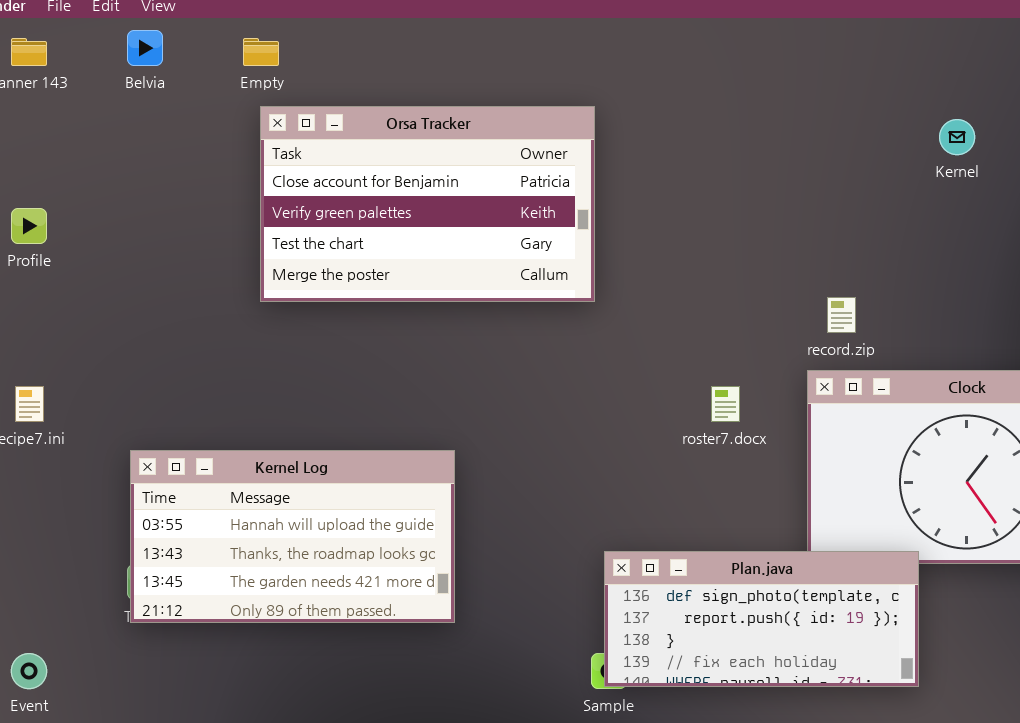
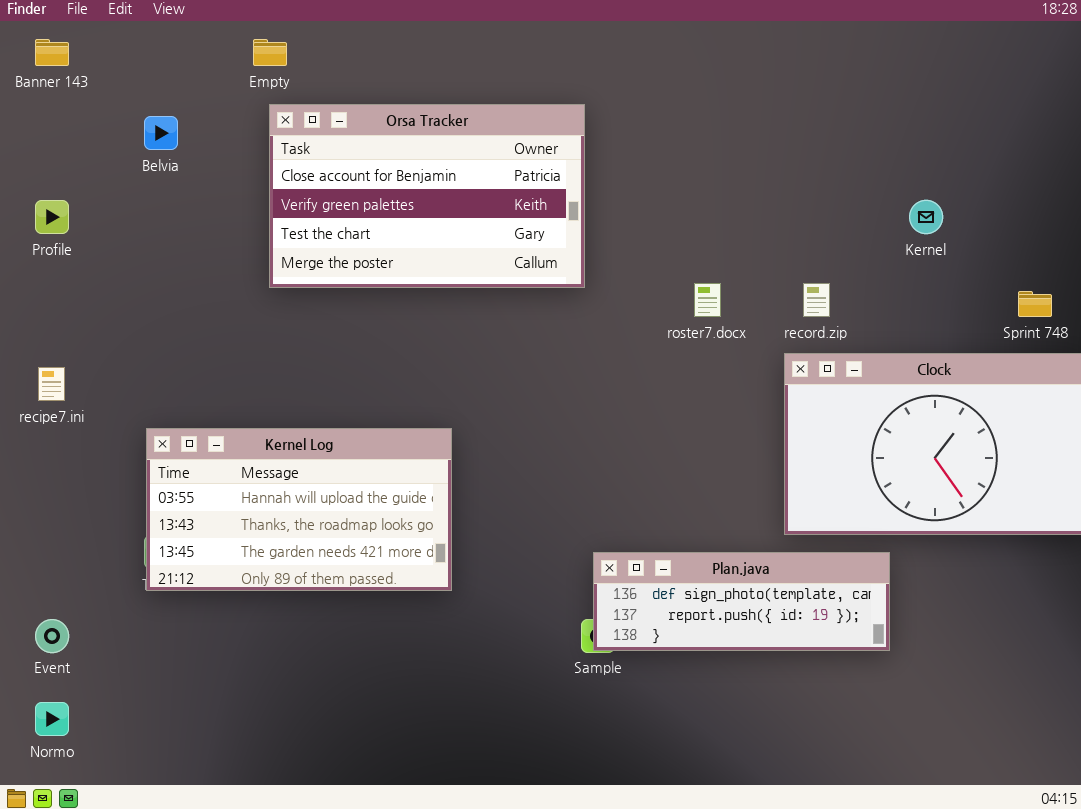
Belvia: [127,30,163,66] -> [144,116,178,150], moved
Kernel: [939,119,975,155] -> [909,200,943,234], moved
roster7.docx: [711,386,740,422] -> [694,283,721,317], moved
Plan.java: [604,551,919,687] -> [593,552,890,651], resized

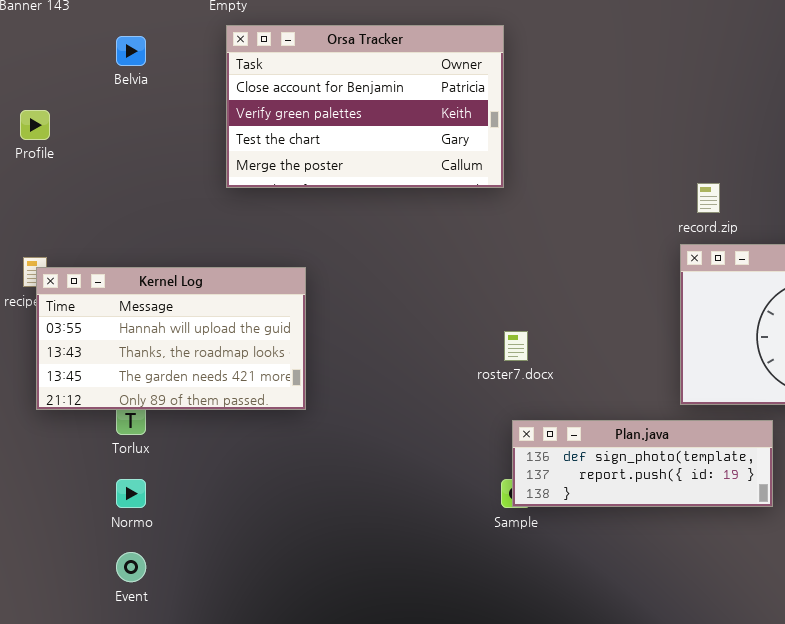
roster7.docx: [694,283,721,317] -> [504,331,528,361], moved
Kernel Log: [146,428,452,591] -> [36,267,306,410], moved
Event: [35,619,69,653] -> [116,552,146,582], moved
Normo: [35,702,69,736] -> [116,479,146,508], moved

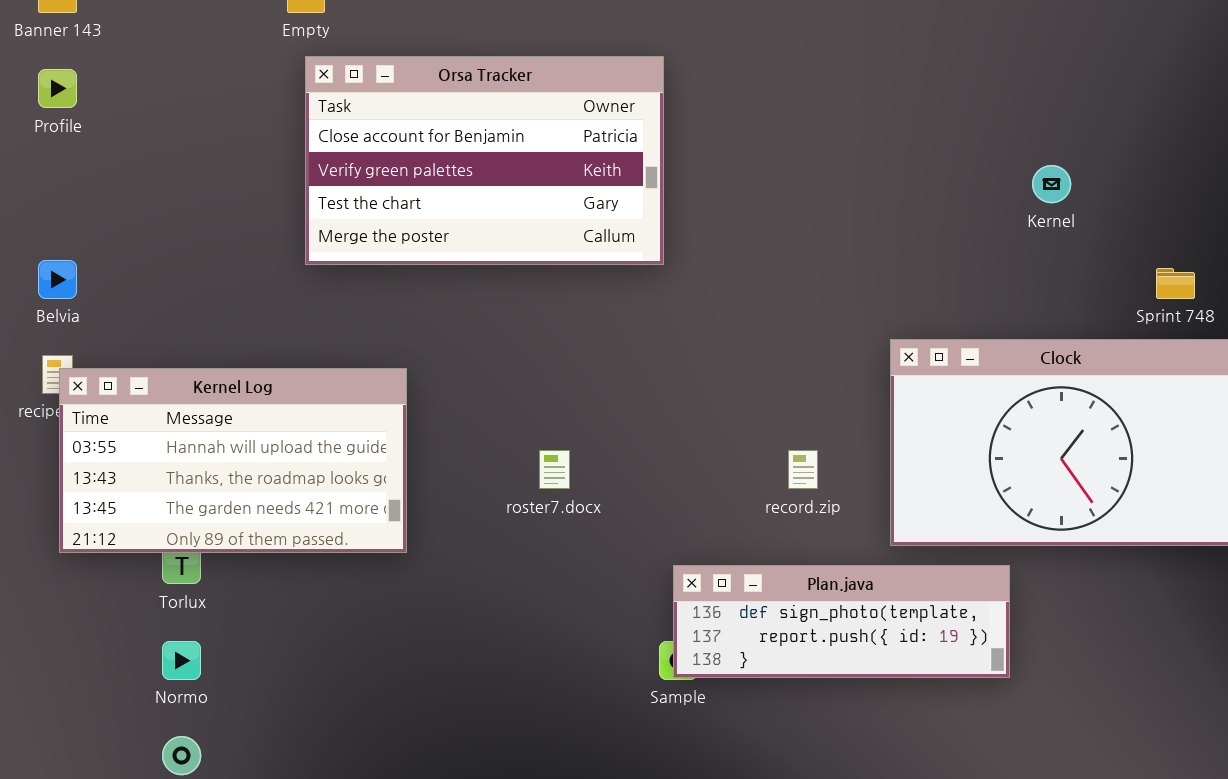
Belvia: [116,36,146,66] -> [38,260,77,299], moved
Profile: [20,110,50,140] -> [38,69,77,108], moved
record.zip: [697,183,720,213] -> [788,450,818,489], moved
roster7.docx: [504,331,528,361] -> [539,450,570,489], moved

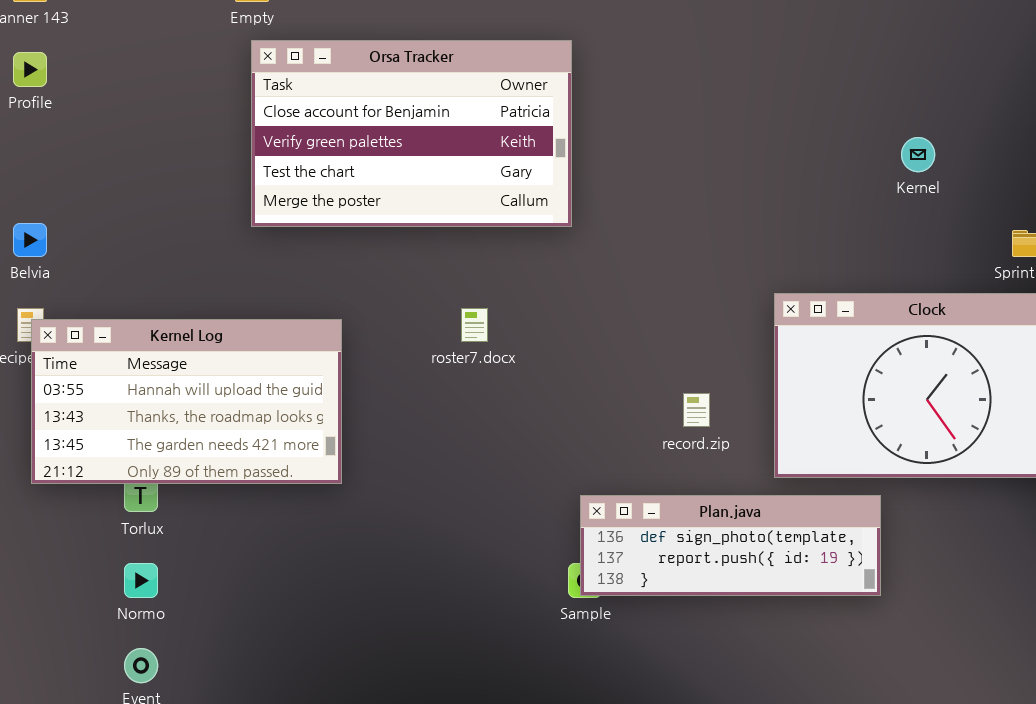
roster7.docx: [539,450,570,489] -> [461,308,488,342], moved

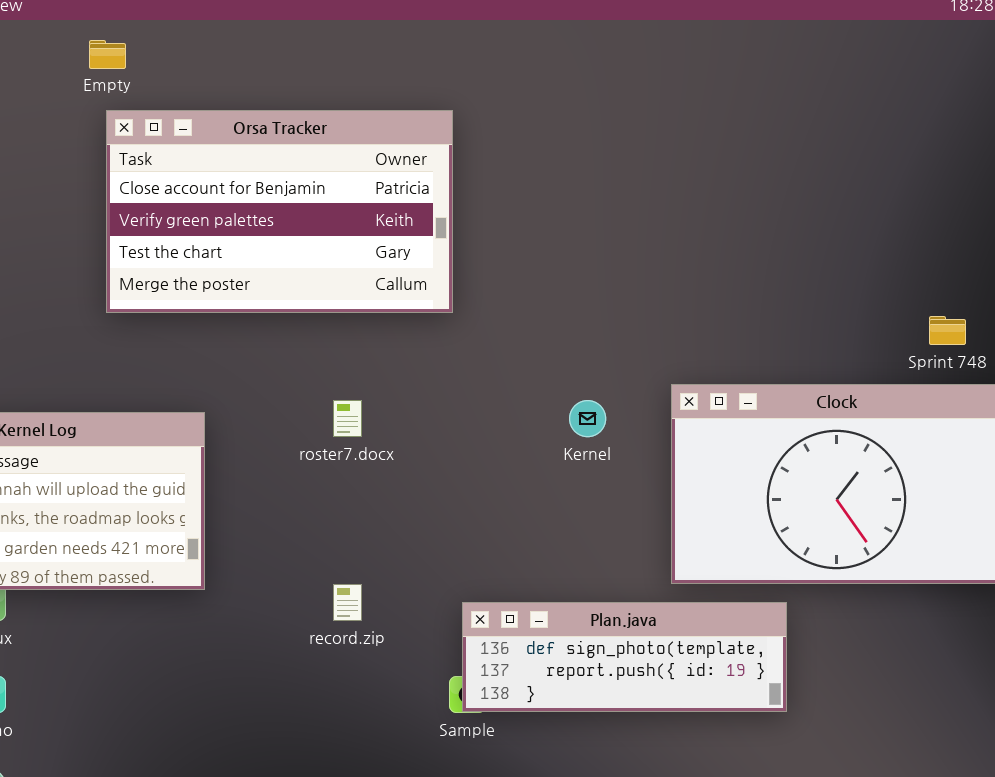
Kernel: [901,137,935,172] -> [569,400,606,437], moved
record.zip: [683,393,710,427] -> [333,584,362,621], moved

